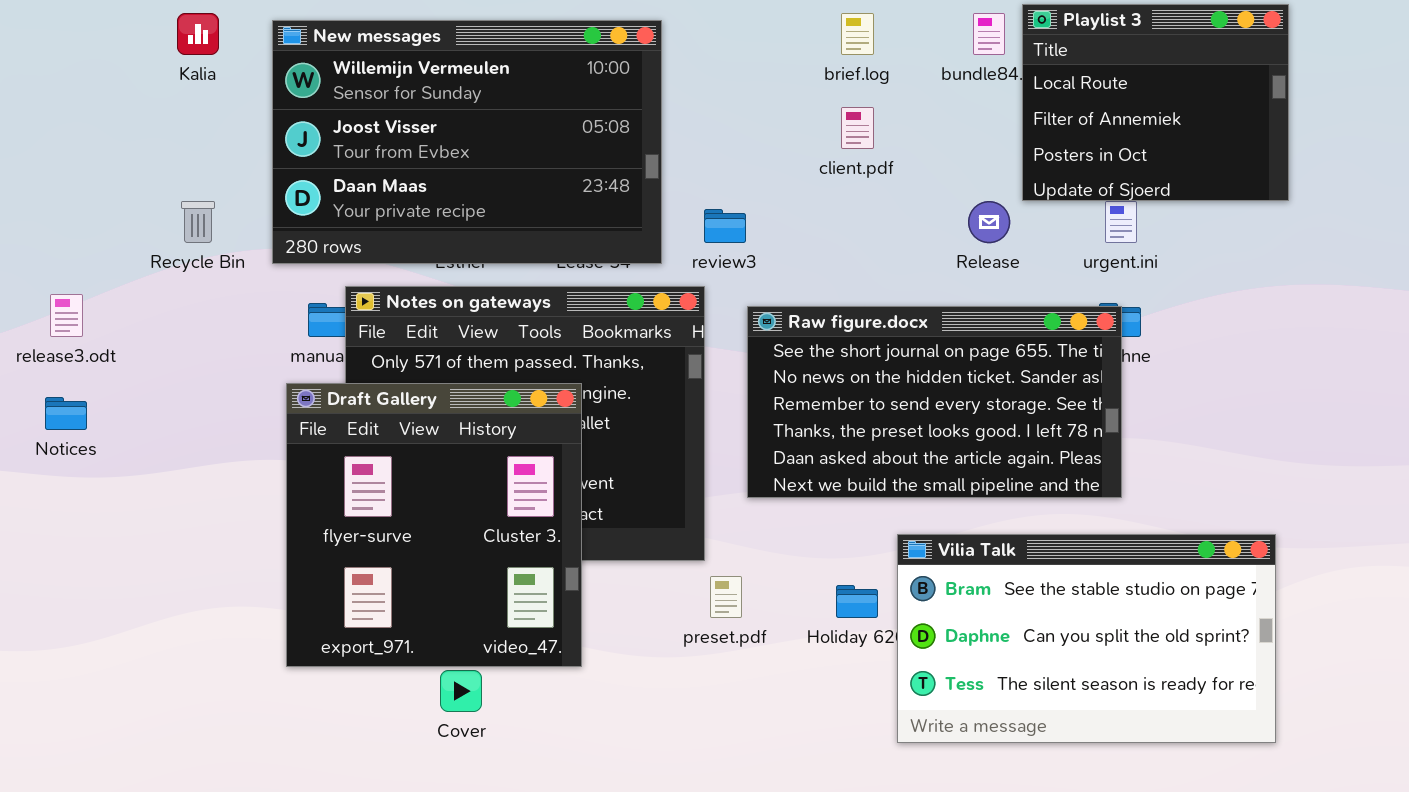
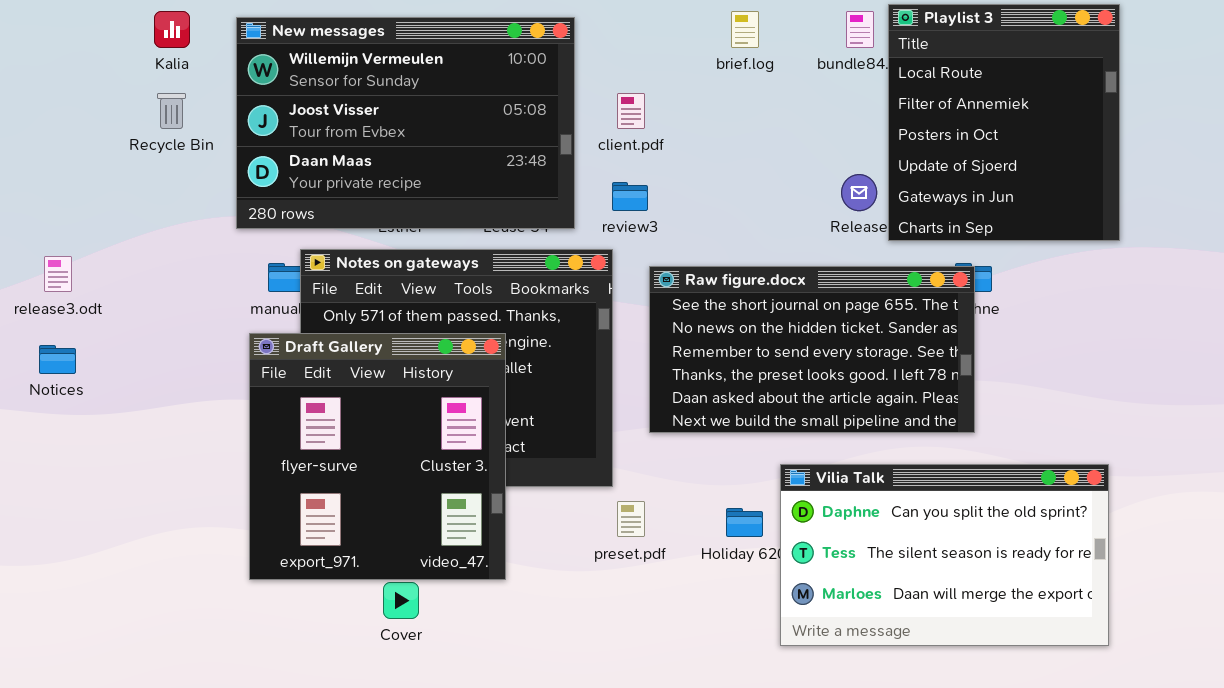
Playlist 3: [1022,4,1289,201] -> [888,4,1120,241], resized
client.pdf: [841,107,874,149] -> [617,93,645,129], moved
Recycle Bin: [181,201,215,243] -> [157,93,186,129], moved
Vilia Talk: [897,534,1276,743] -> [780,464,1109,646], scrolled down 1 row

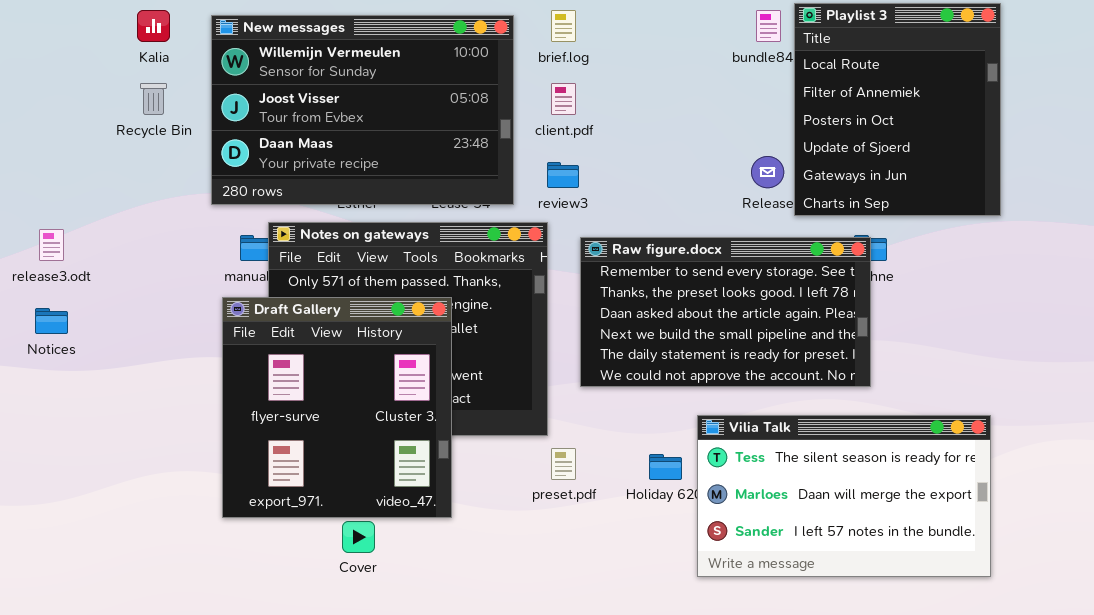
brief.log: [731,11,759,48] -> [551,10,576,42], moved
Raw figure.docx: [649,266,975,433] -> [580,237,871,387], scrolled down 2 rows
Vilia Talk: [780,464,1109,646] -> [697,415,991,577], scrolled down 1 row

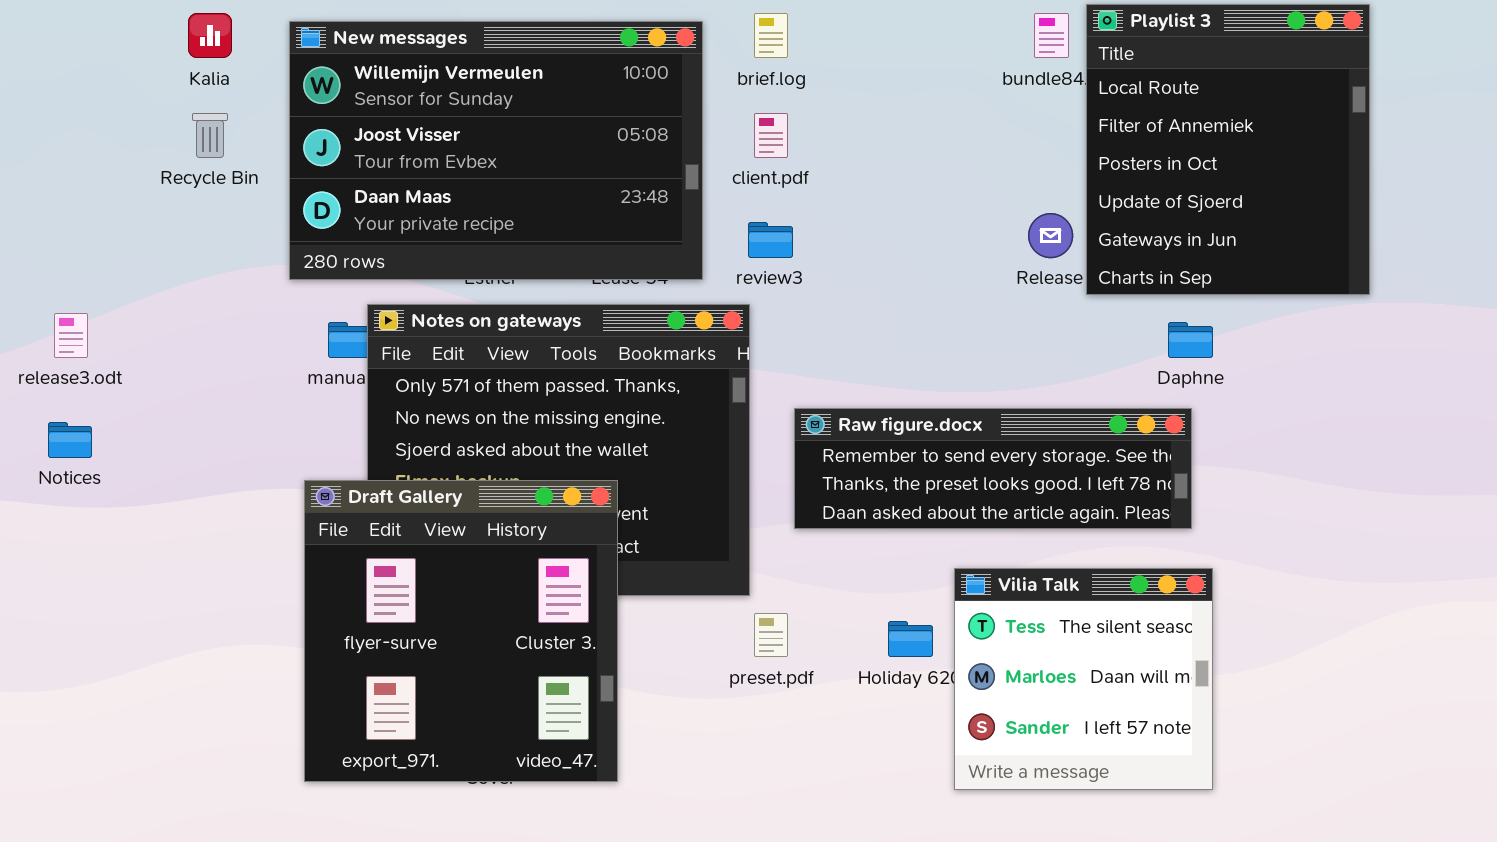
Raw figure.docx: [580,237,871,387] -> [794,408,1192,529], resized
Draft Gallery: [222,297,452,518] -> [304,480,618,782], moved
Vilia Talk: [697,415,991,577] -> [954,568,1213,790], resized

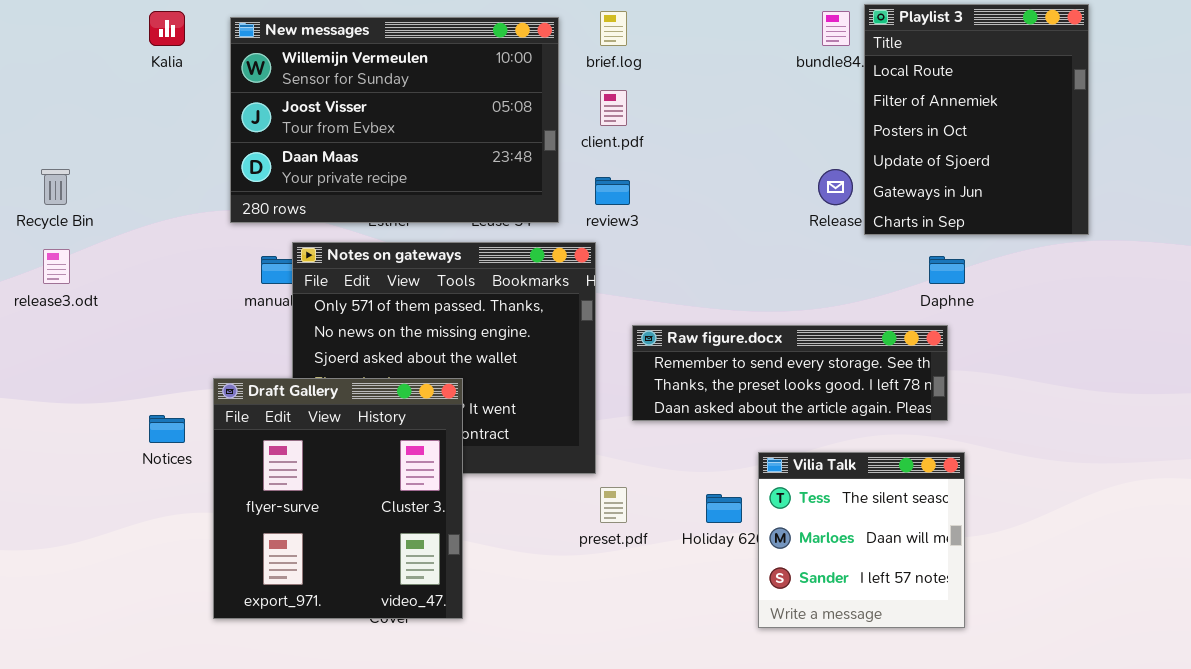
Recycle Bin: [192,113,228,158] -> [41,169,70,205], moved
Notices: [48,422,92,458] -> [149,415,185,443], moved
Draft Gallery: [304,480,618,782] -> [213,378,463,619], moved

